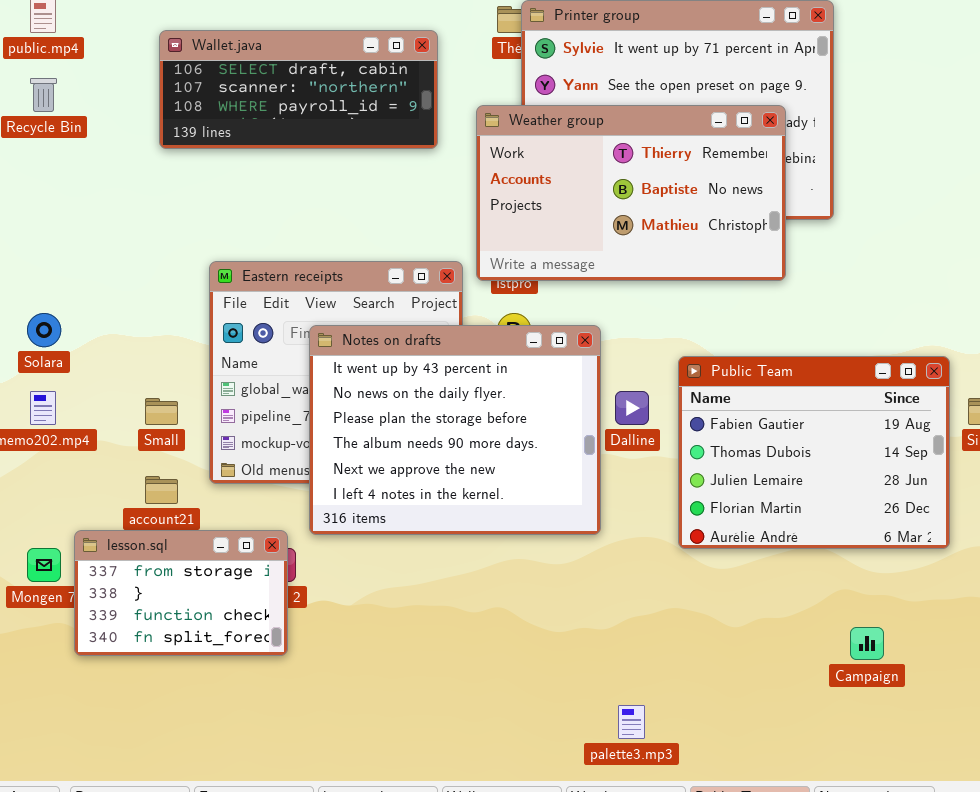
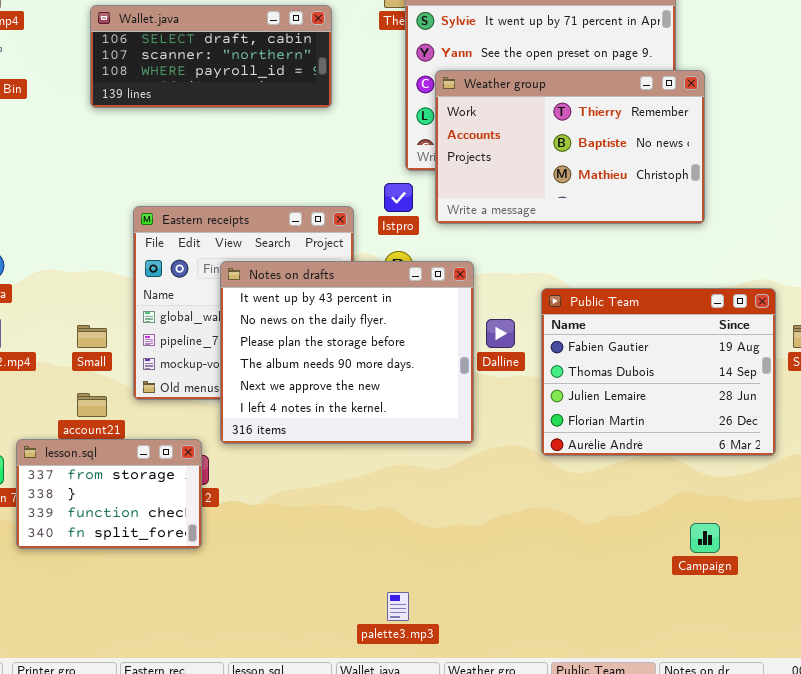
Weather group: [476,105,786,281] -> [435,70,705,224], moved
palette3.mp3: [618,705,645,739] -> [387,592,409,621], moved

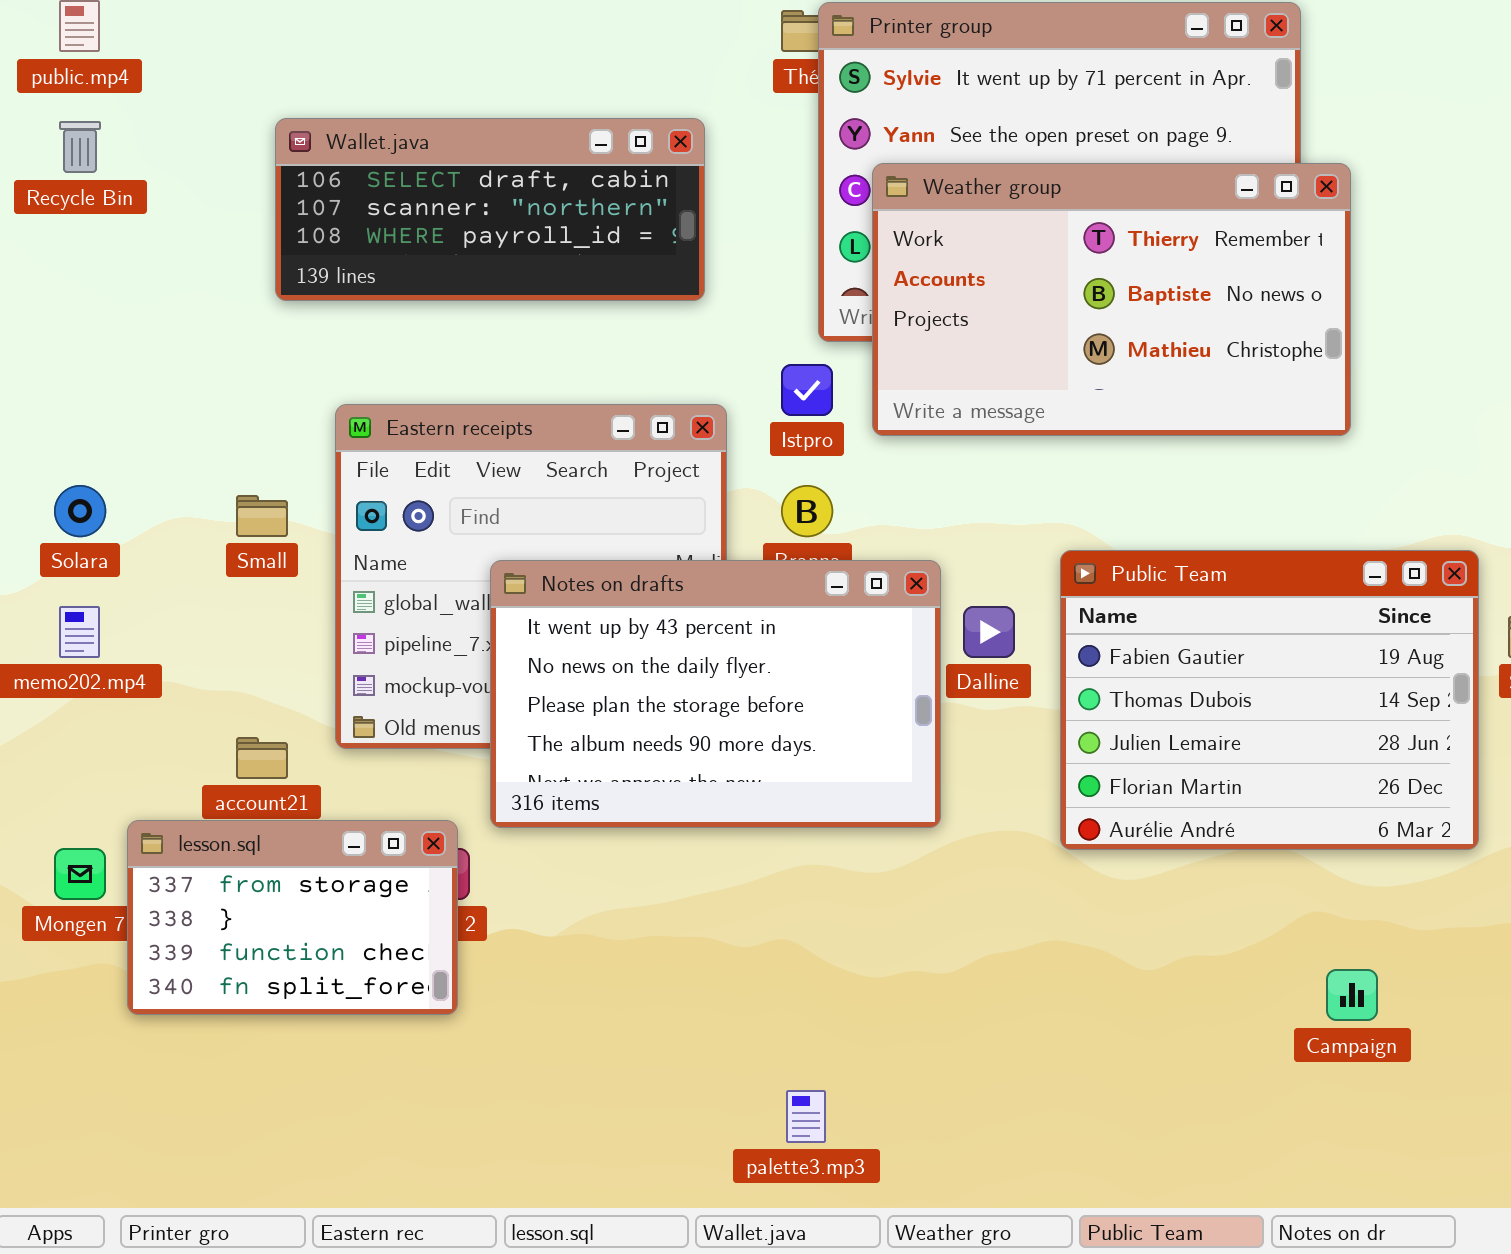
Wallet.java: [90,5,332,108] -> [275,118,705,301], moved
Notes on drafts: [220,261,474,444] -> [490,560,941,828], resized
Small: [77,325,107,348] -> [236,495,288,537], moved

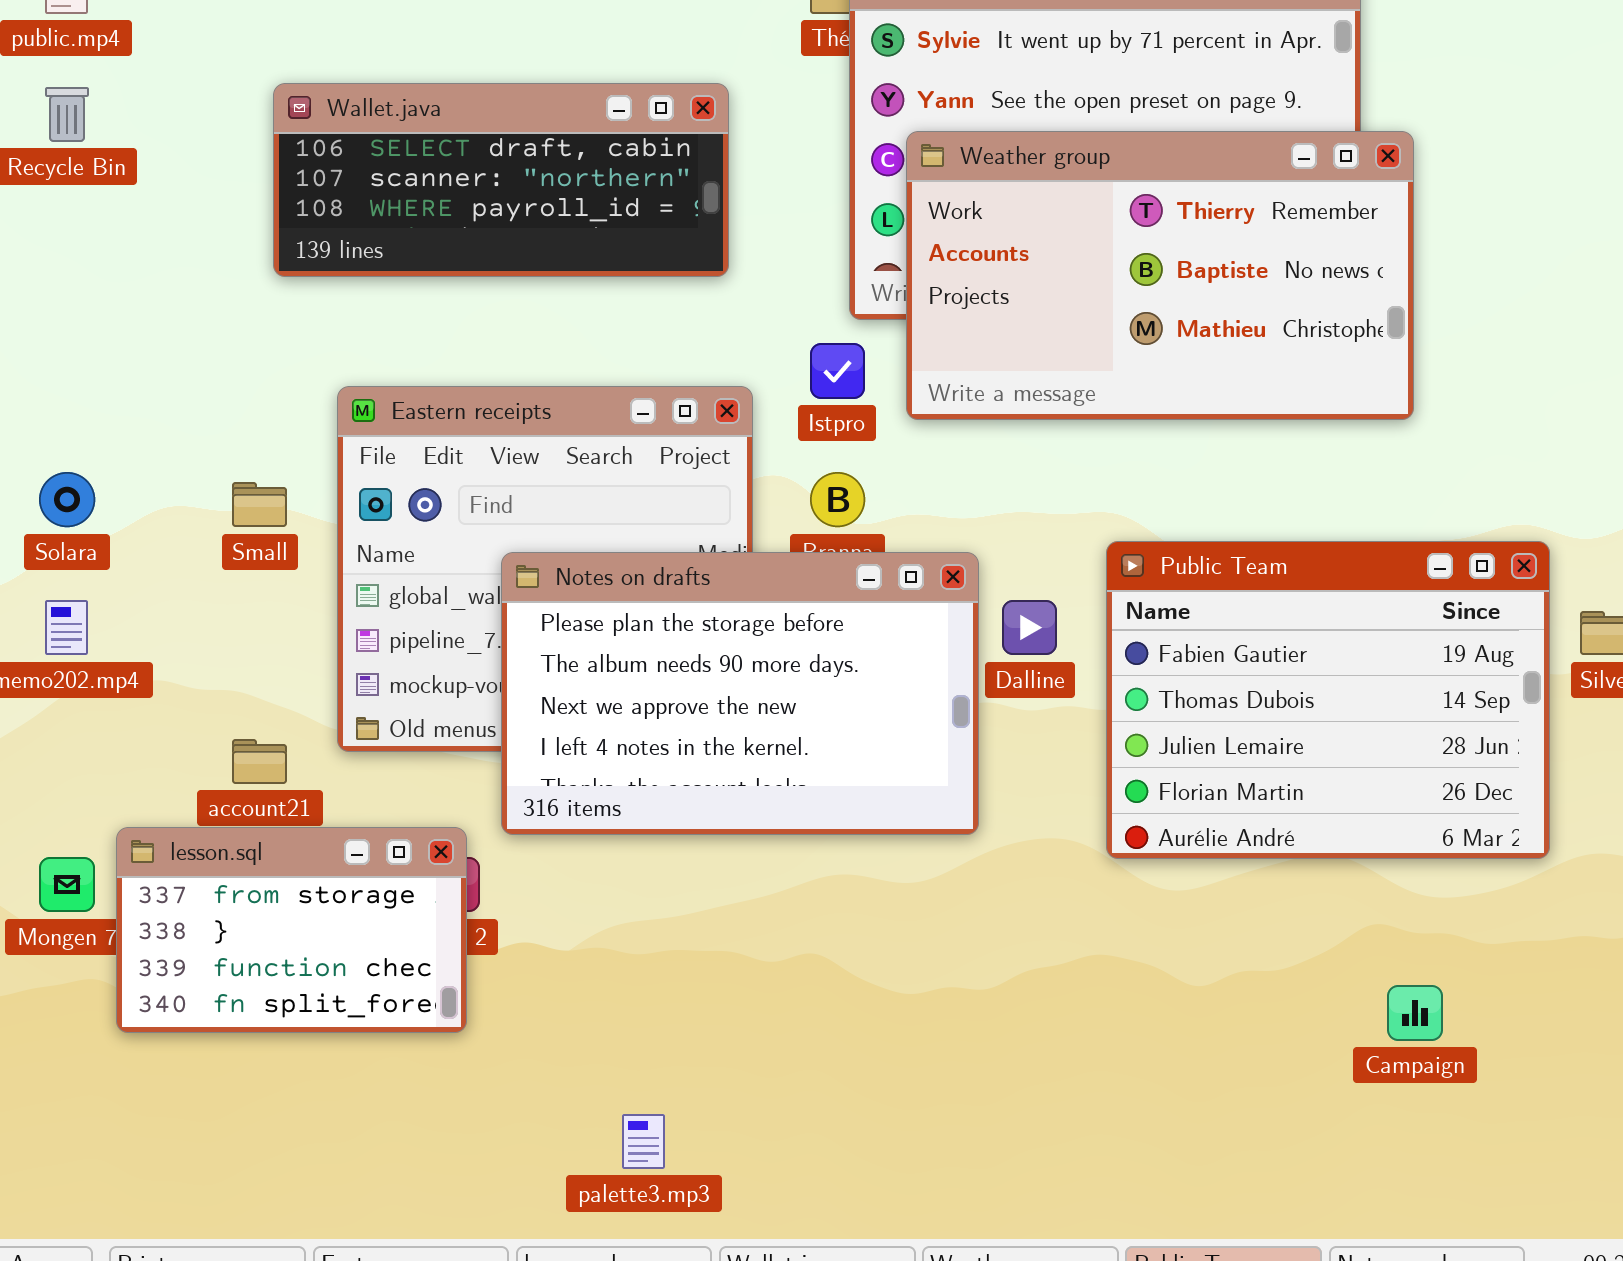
Notes on drafts: [490,560,941,828] -> [501,552,979,835], scrolled down 2 rows
palette3.mp3: [786,1090,826,1143] -> [622,1114,665,1169], moved

